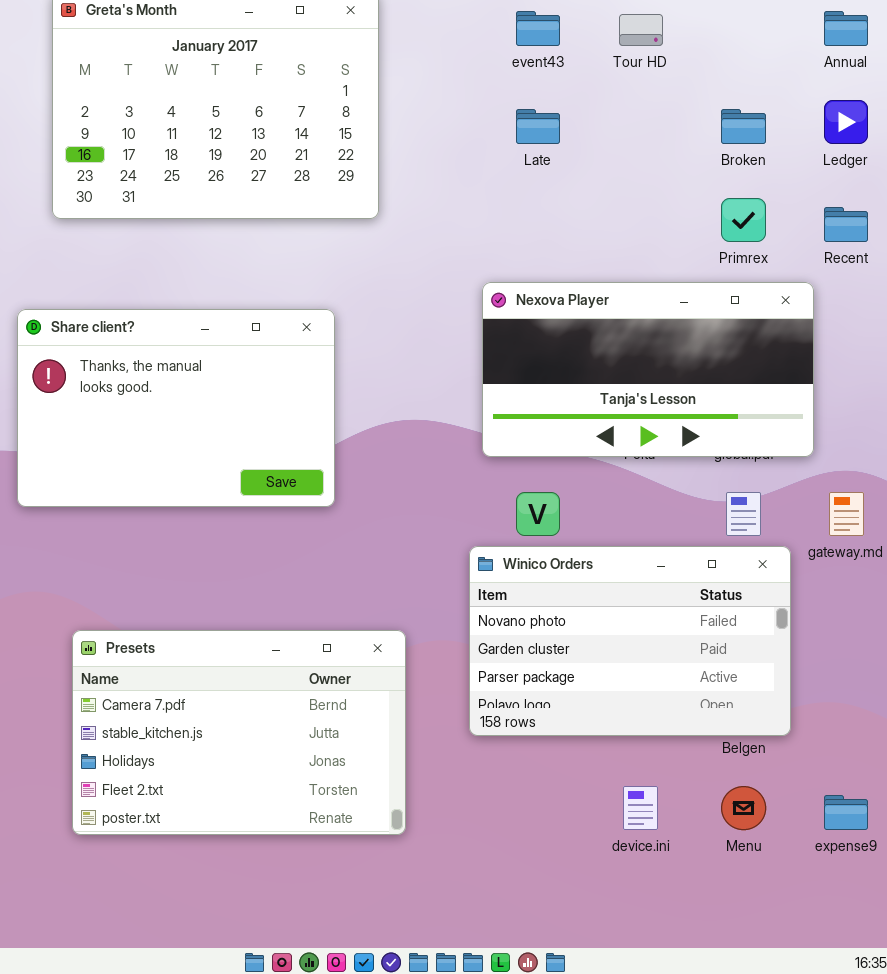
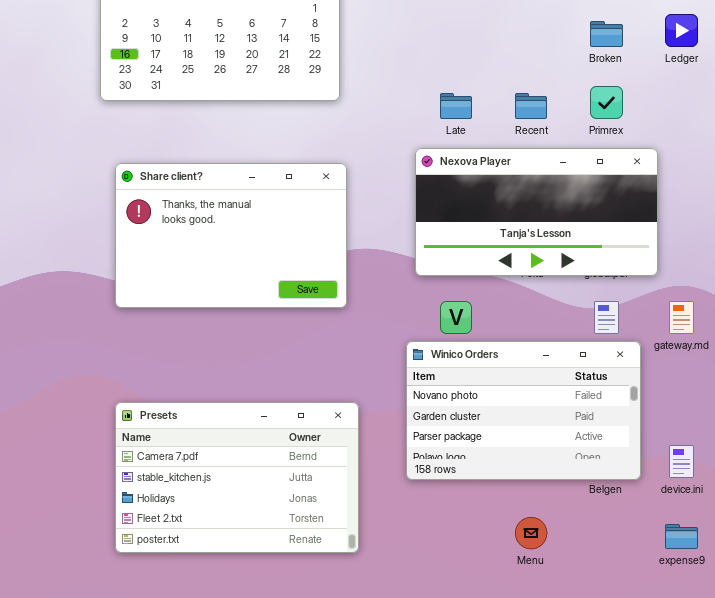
Late: [516,109,560,144] -> [440,93,472,119], moved
Recent: [824,207,868,242] -> [515,93,547,119], moved
Share client?: [17,309,335,507] -> [115,163,347,308], moved
device.ini: [623,786,658,830] -> [669,445,694,478], moved
Menu: [721,786,766,830] -> [515,517,547,549], moved

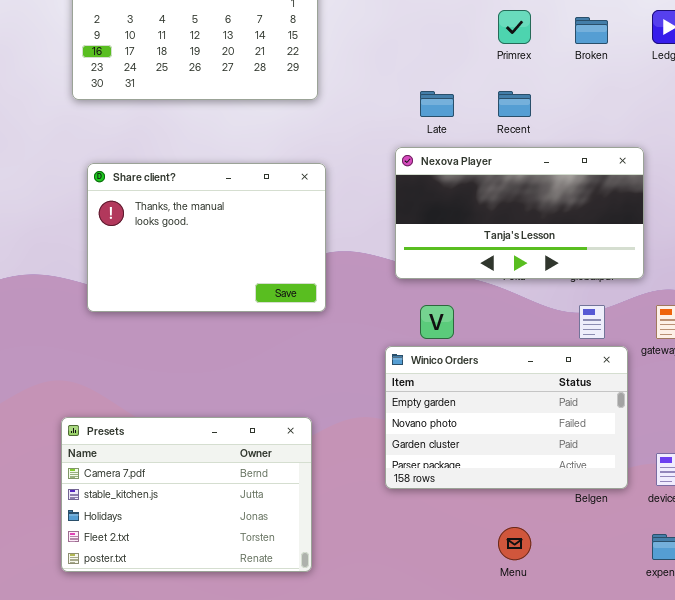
Primrex: [590,86,623,119] -> [498,10,531,44], moved
Winico Orders: [406,341,641,480] -> [385,346,628,489], scrolled up 1 row
Presets: [115,402,359,553] -> [61,417,312,572], moved

